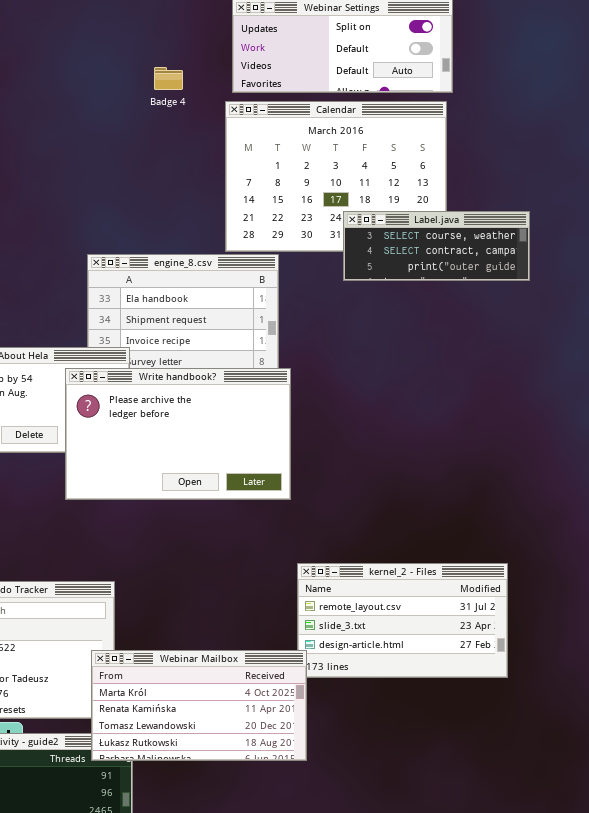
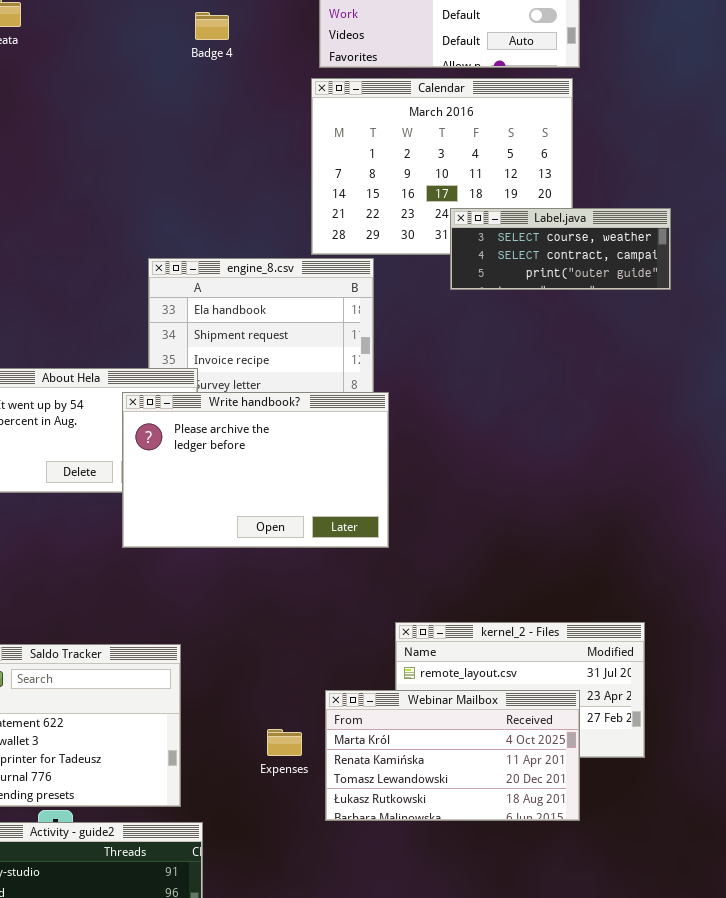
Badge 4: [154,67,183,90] -> [195,12,229,40], moved
Webinar Mailbox: [91,650,307,761] -> [325,690,580,821], moved

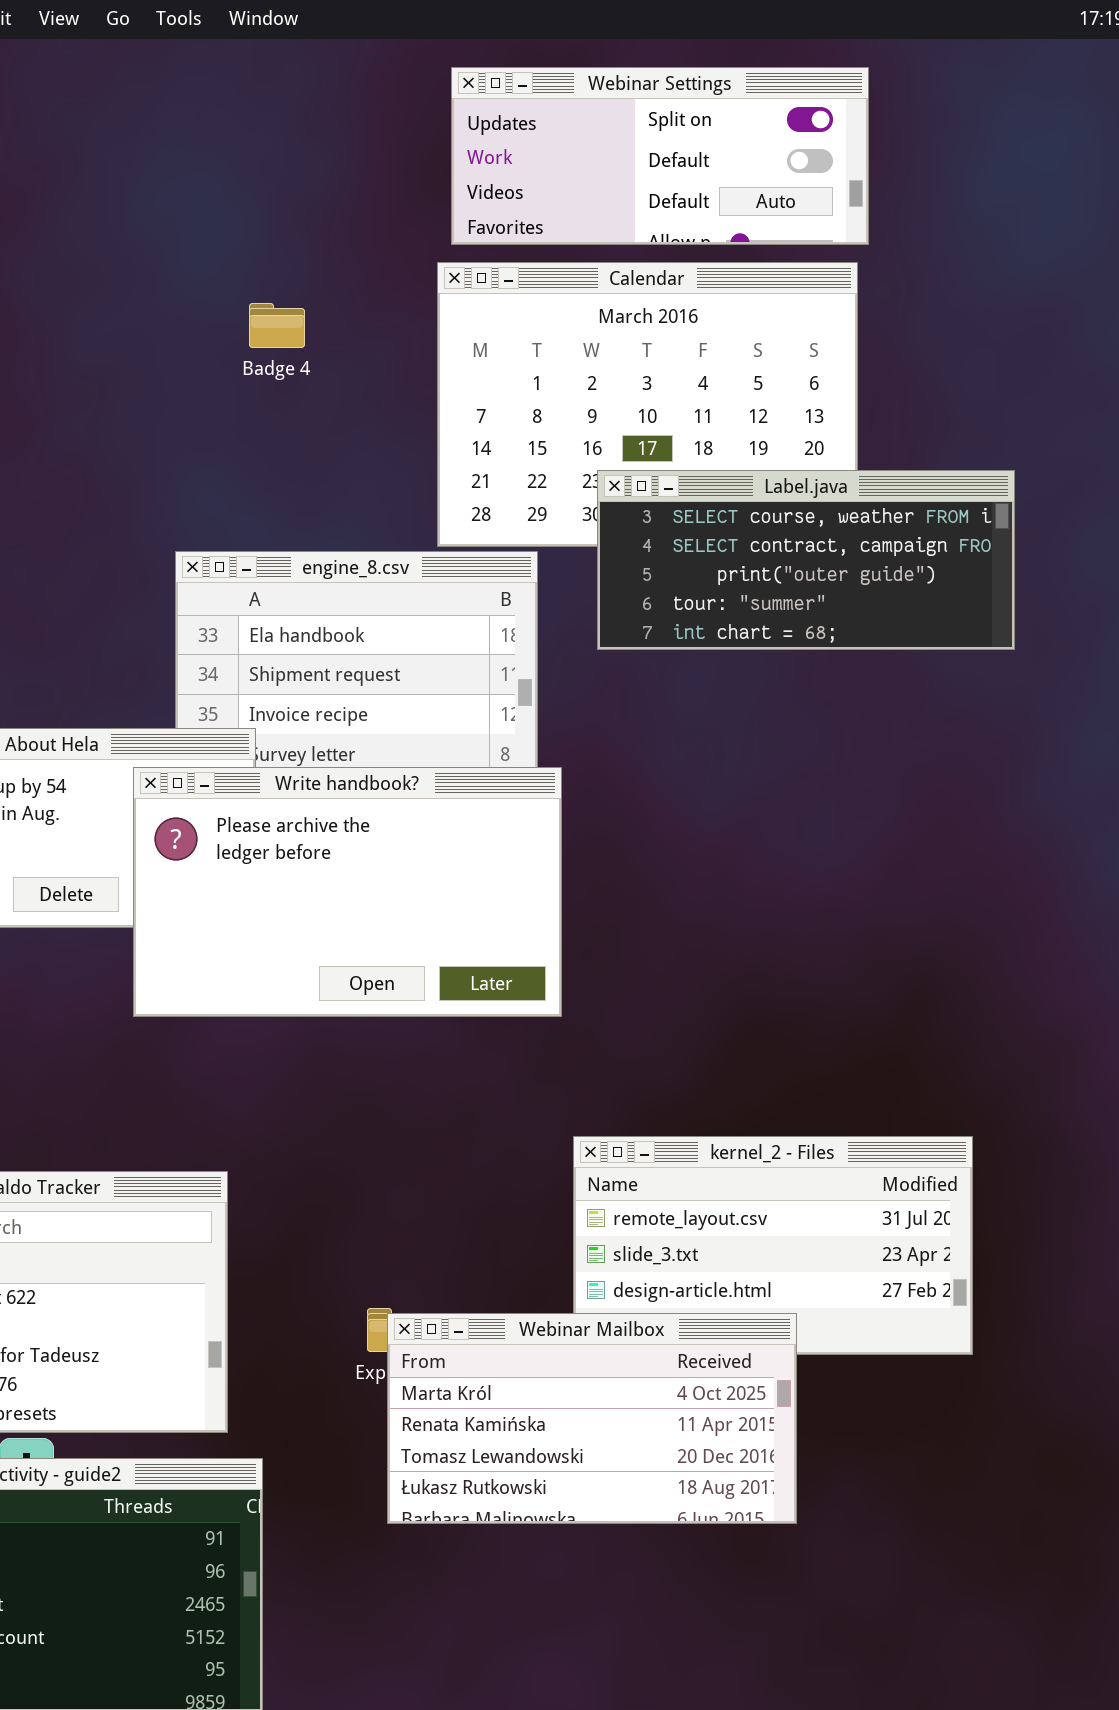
Badge 4: [195,12,229,40] -> [249,303,305,348], moved
Label.java: [450,208,671,290] -> [597,470,1015,650], resized
Webinar Mailbox: [325,690,580,821] -> [387,1313,797,1524], moved

